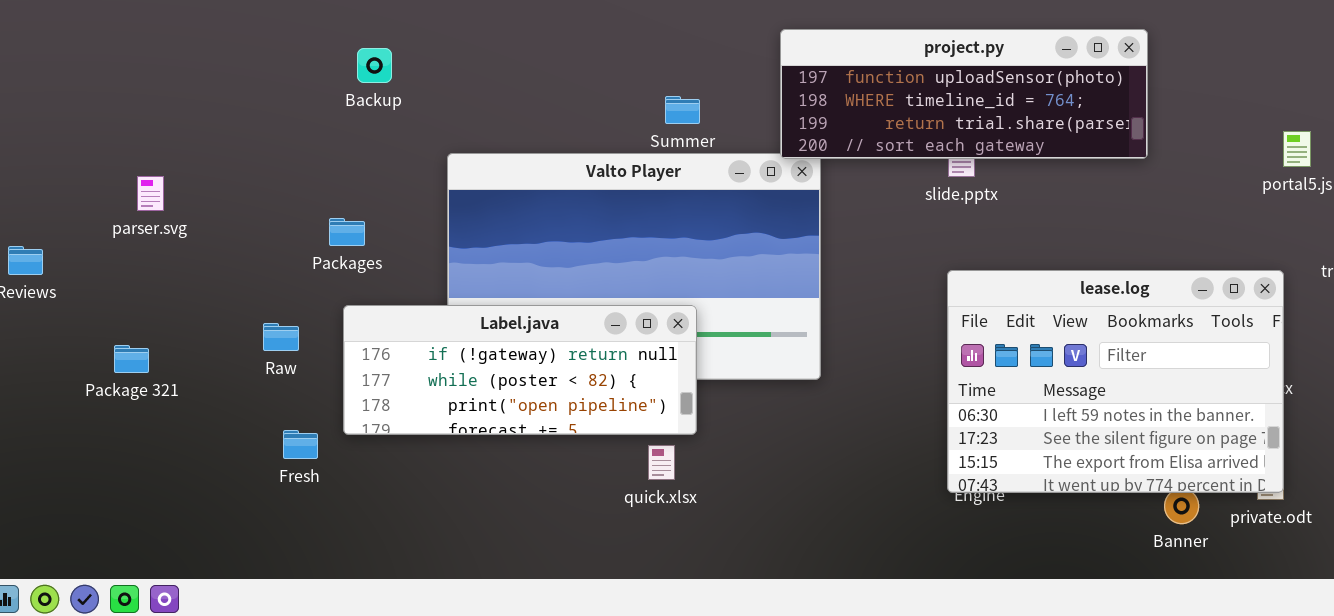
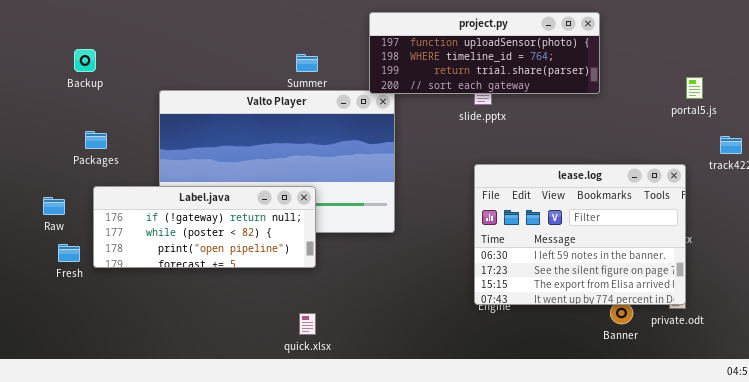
Backup: [357,48,392,83] -> [74,49,96,72], moved
Fresh: [283,430,318,459] -> [58,244,80,262], moved
quick.xlsx: [648,445,675,480] -> [299,313,316,335], moved

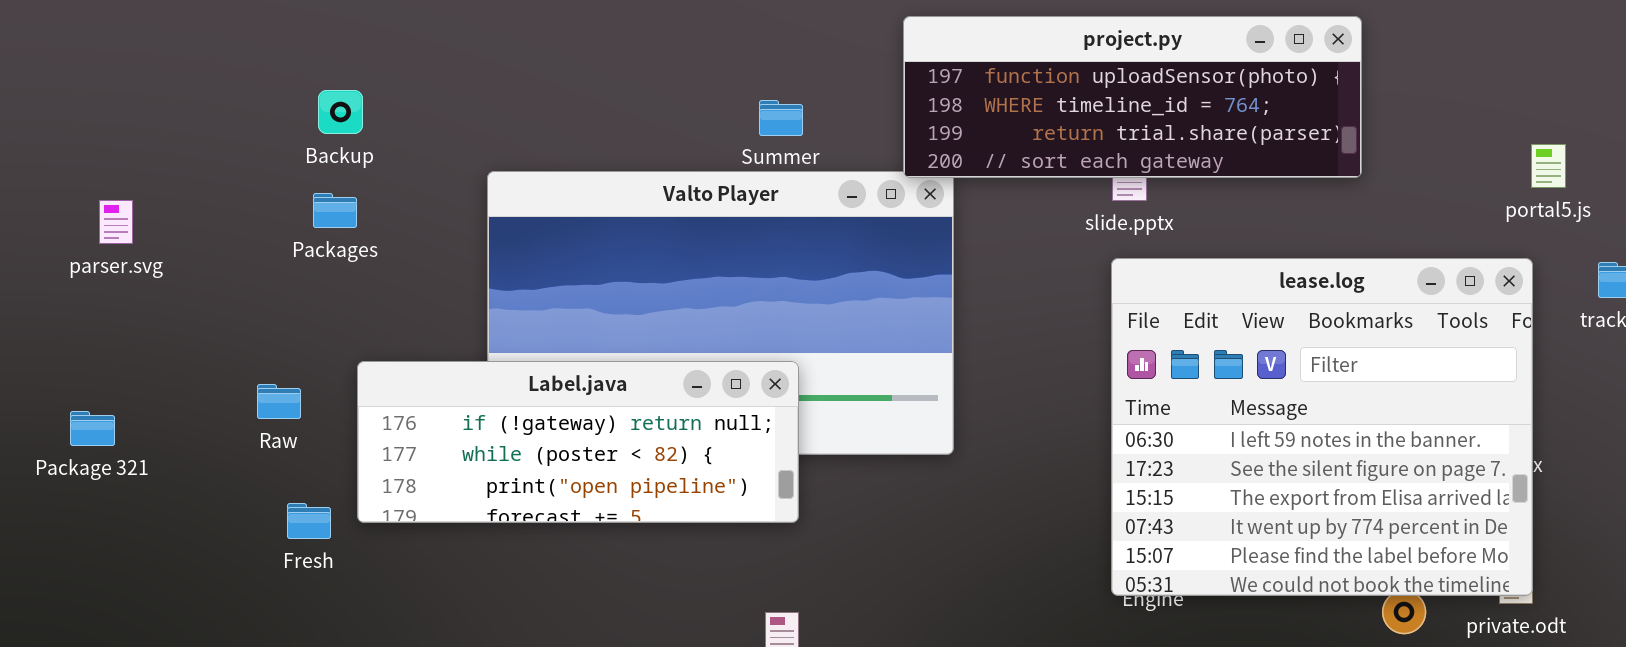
Packages: [85,131,107,149] -> [313,193,357,228], moved
lease.log: [474,164,686,305] -> [1111,258,1533,596], resized
Fresh: [58,244,80,262] -> [287,503,331,539], moved

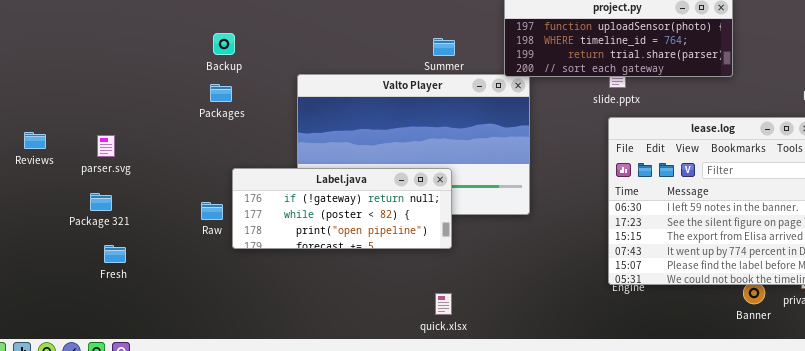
parser.svg: [99,200,133,244] -> [97,135,115,157], moved
Raw: [257,384,301,419] -> [201,202,223,220], moved
Fresh: [287,503,331,539] -> [104,245,126,263], moved

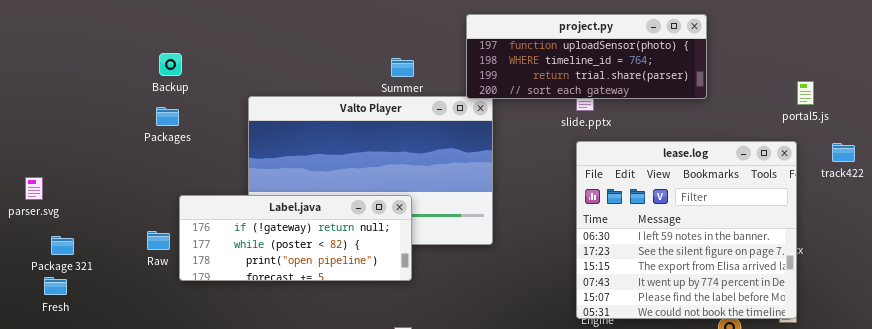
parser.svg: [97,135,115,157] -> [25,177,43,200], moved
Package 321: [90,193,112,211] -> [51,236,74,255], moved

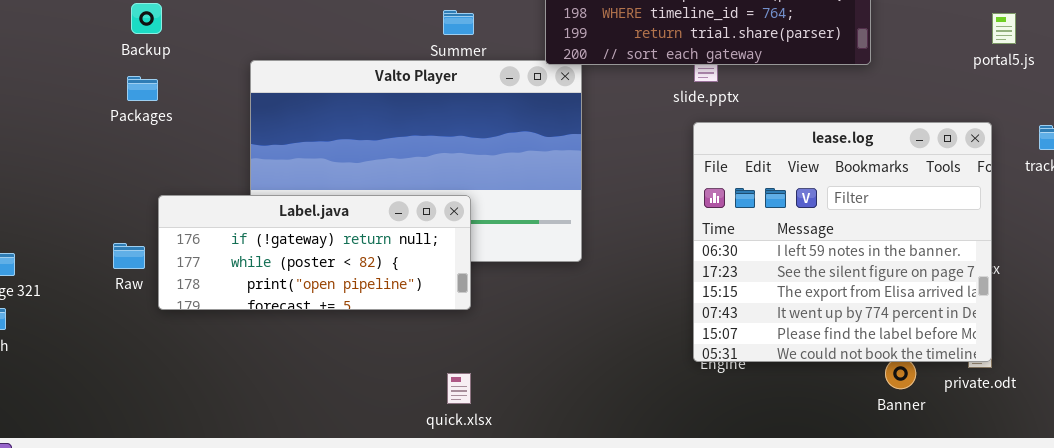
portal5.js: [797,81,814,105] -> [992,13,1016,44], moved

